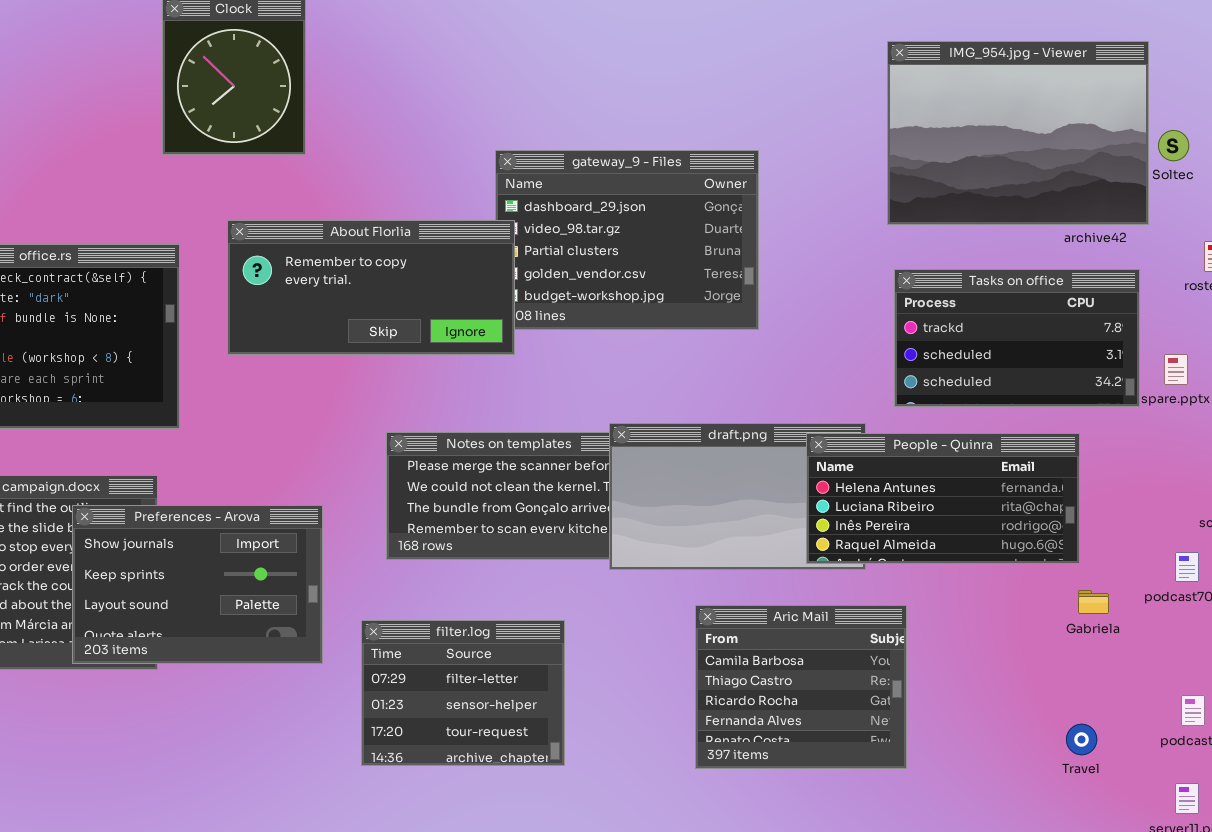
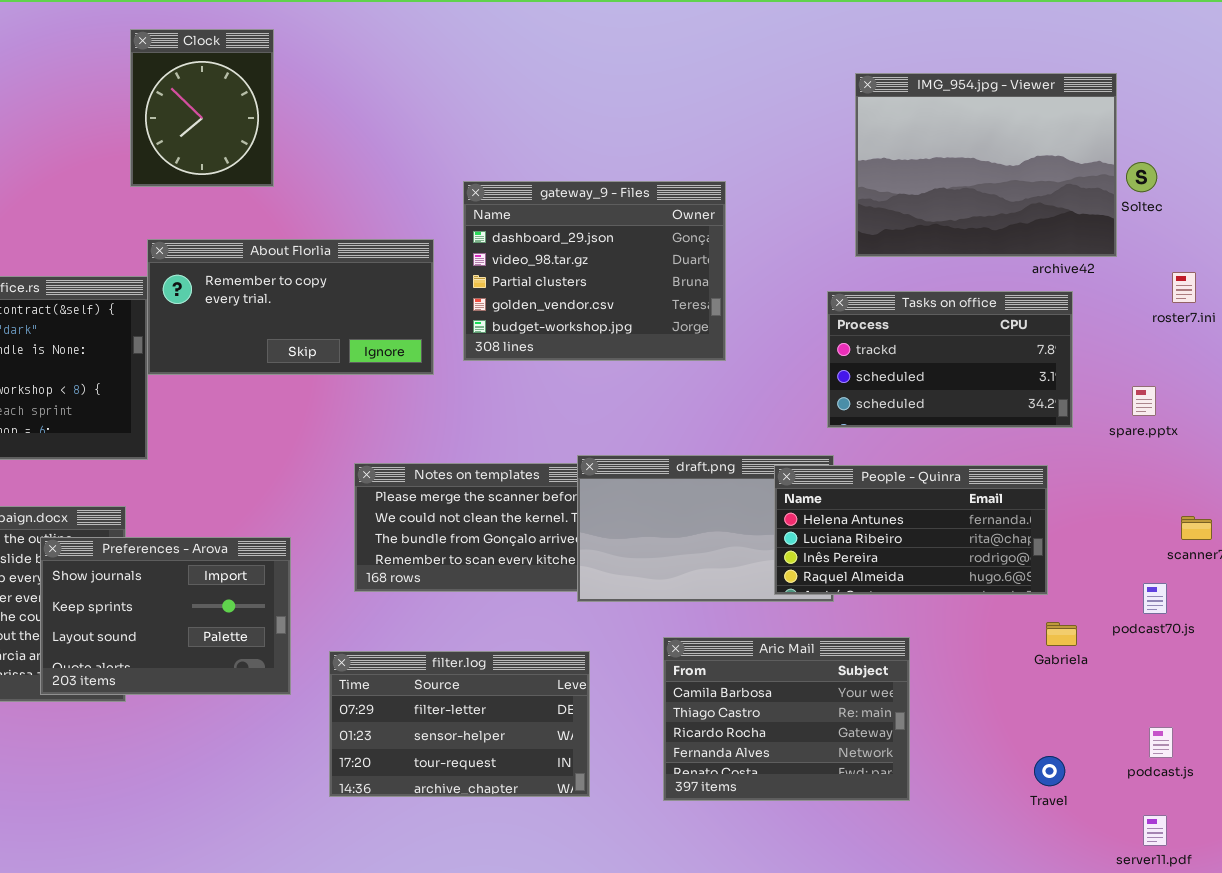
About Florlia: [227,220,515,355] -> [147,239,434,375], moved
Tasks on office: [894,269,1140,407] -> [827,291,1073,428], moved
Aric Mail: [695,605,907,769] -> [663,637,910,801], resized
filter.log: [361,620,565,766] -> [329,651,590,797], resized

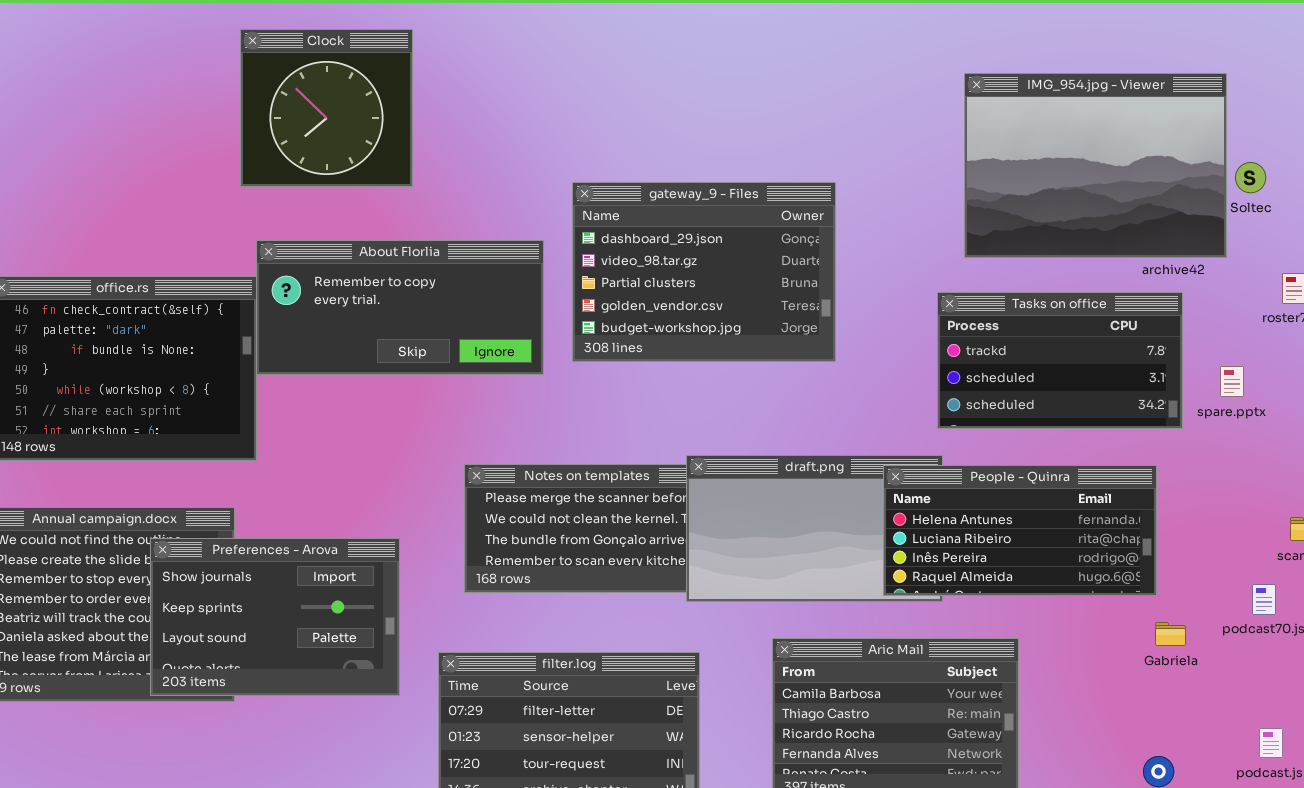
Clock: [130,29,274,187] -> [240,29,413,187], resized
spare.pptx: [1132,386,1156,416] -> [1220,366,1244,397], moved

